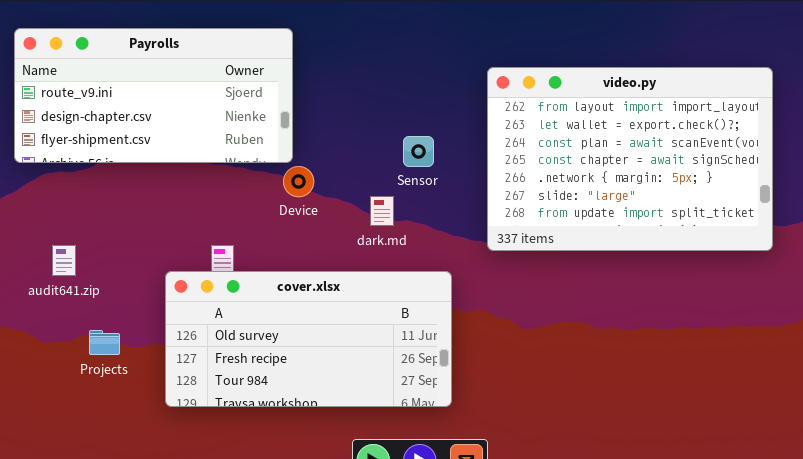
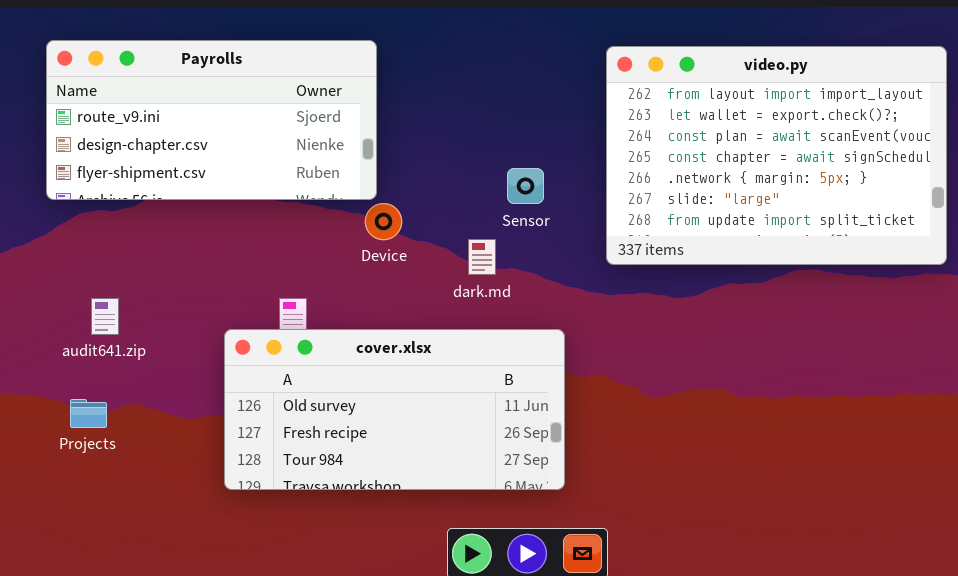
video.py: [487,67,773,251] -> [606,46,947,265], moved
Projects: [89,330,120,355] -> [70,399,107,428], moved

